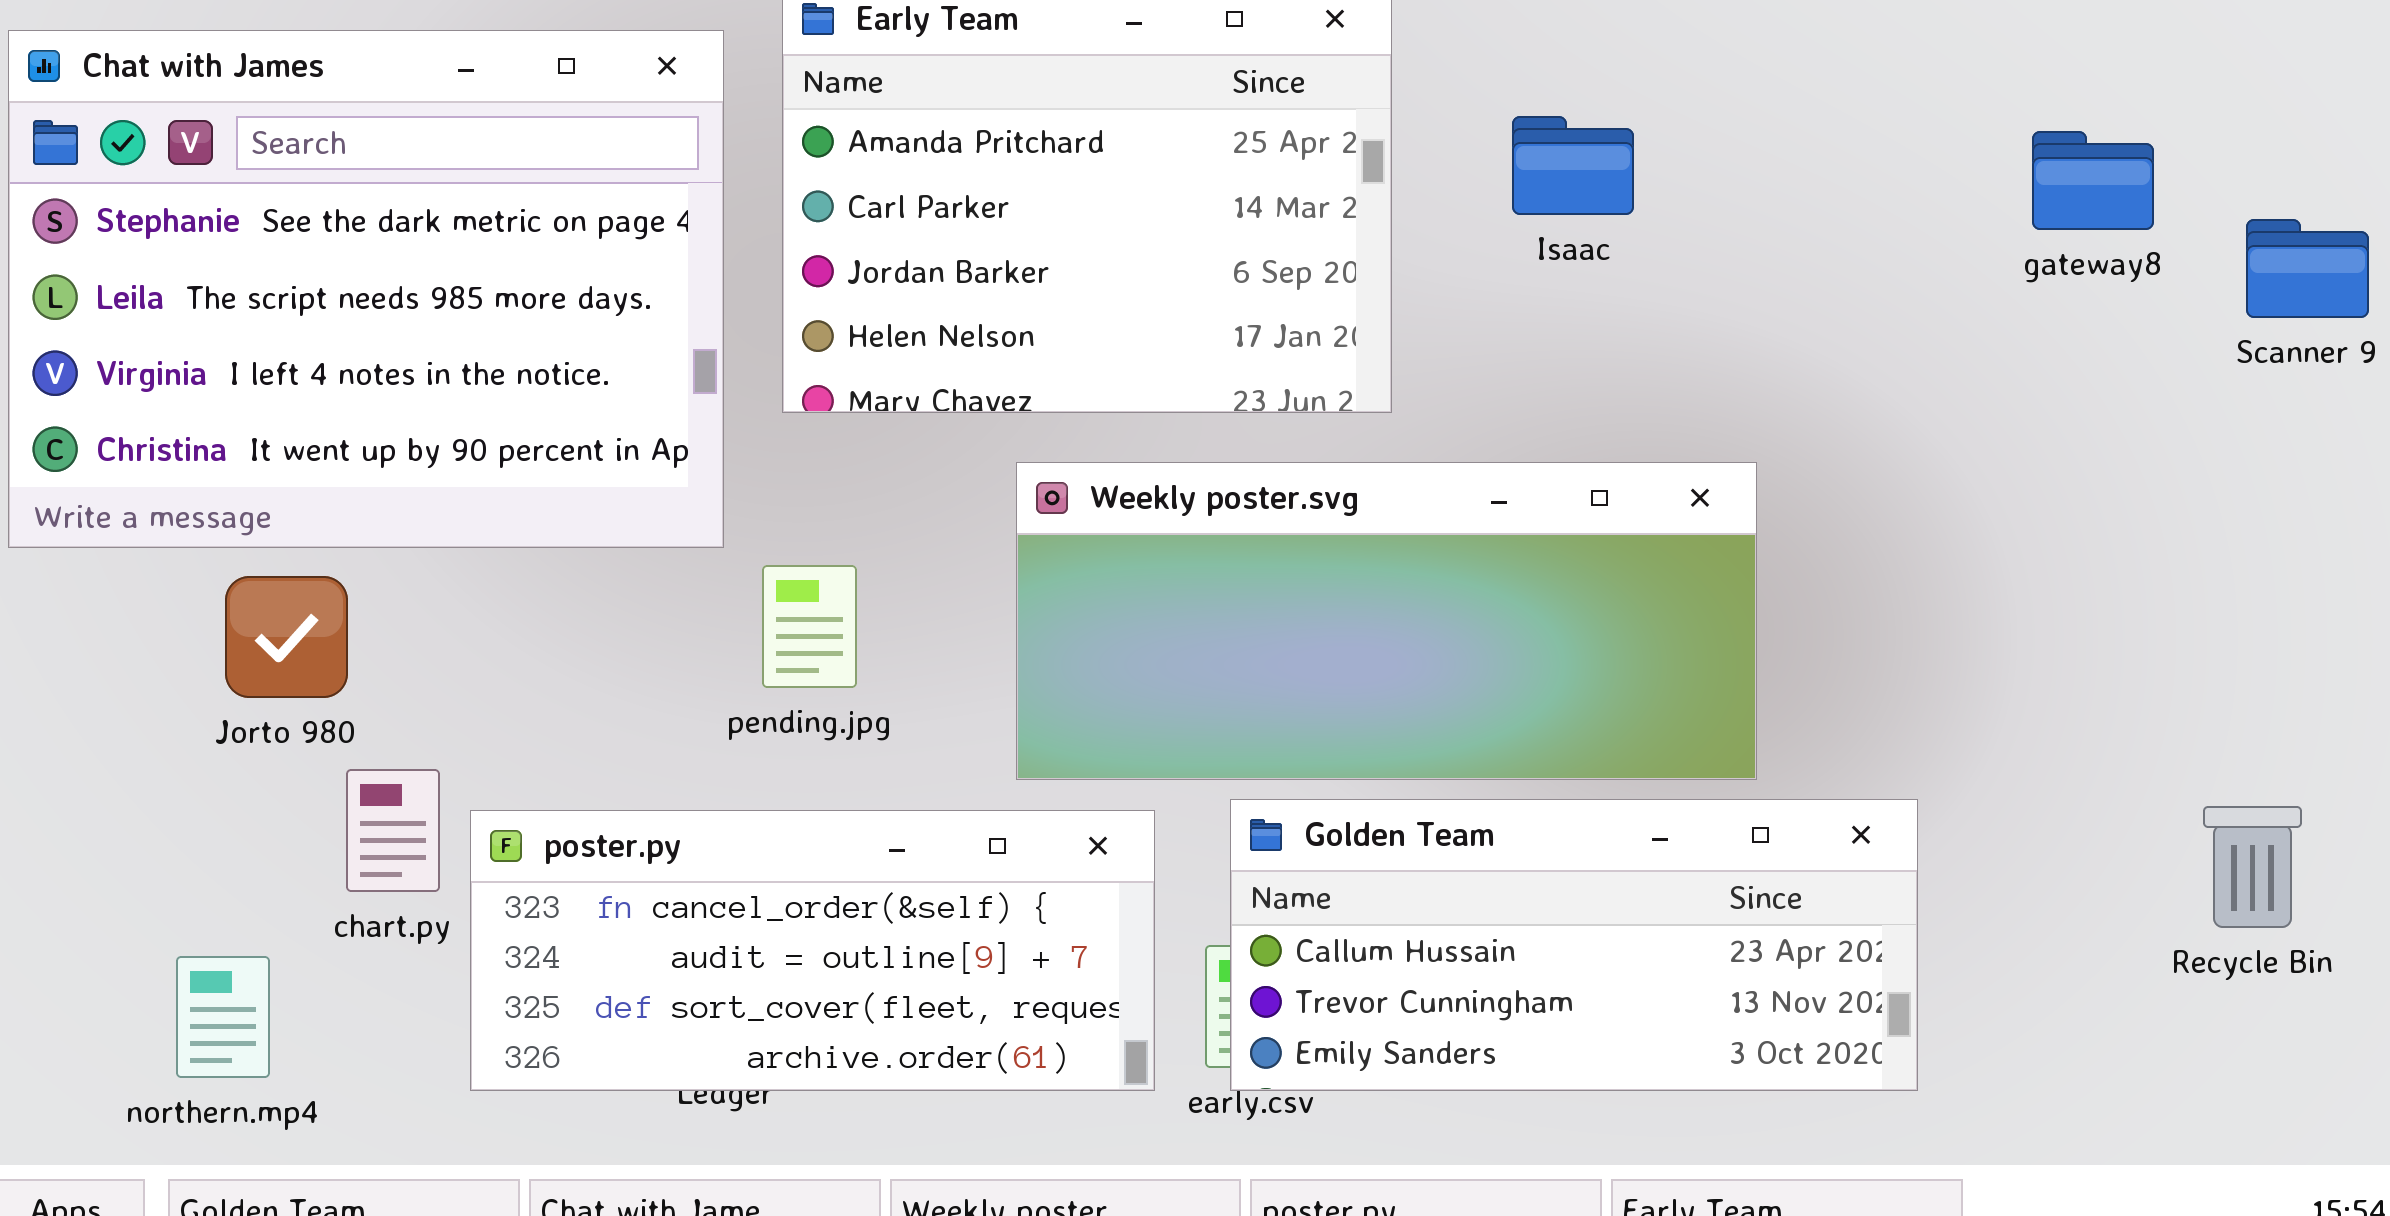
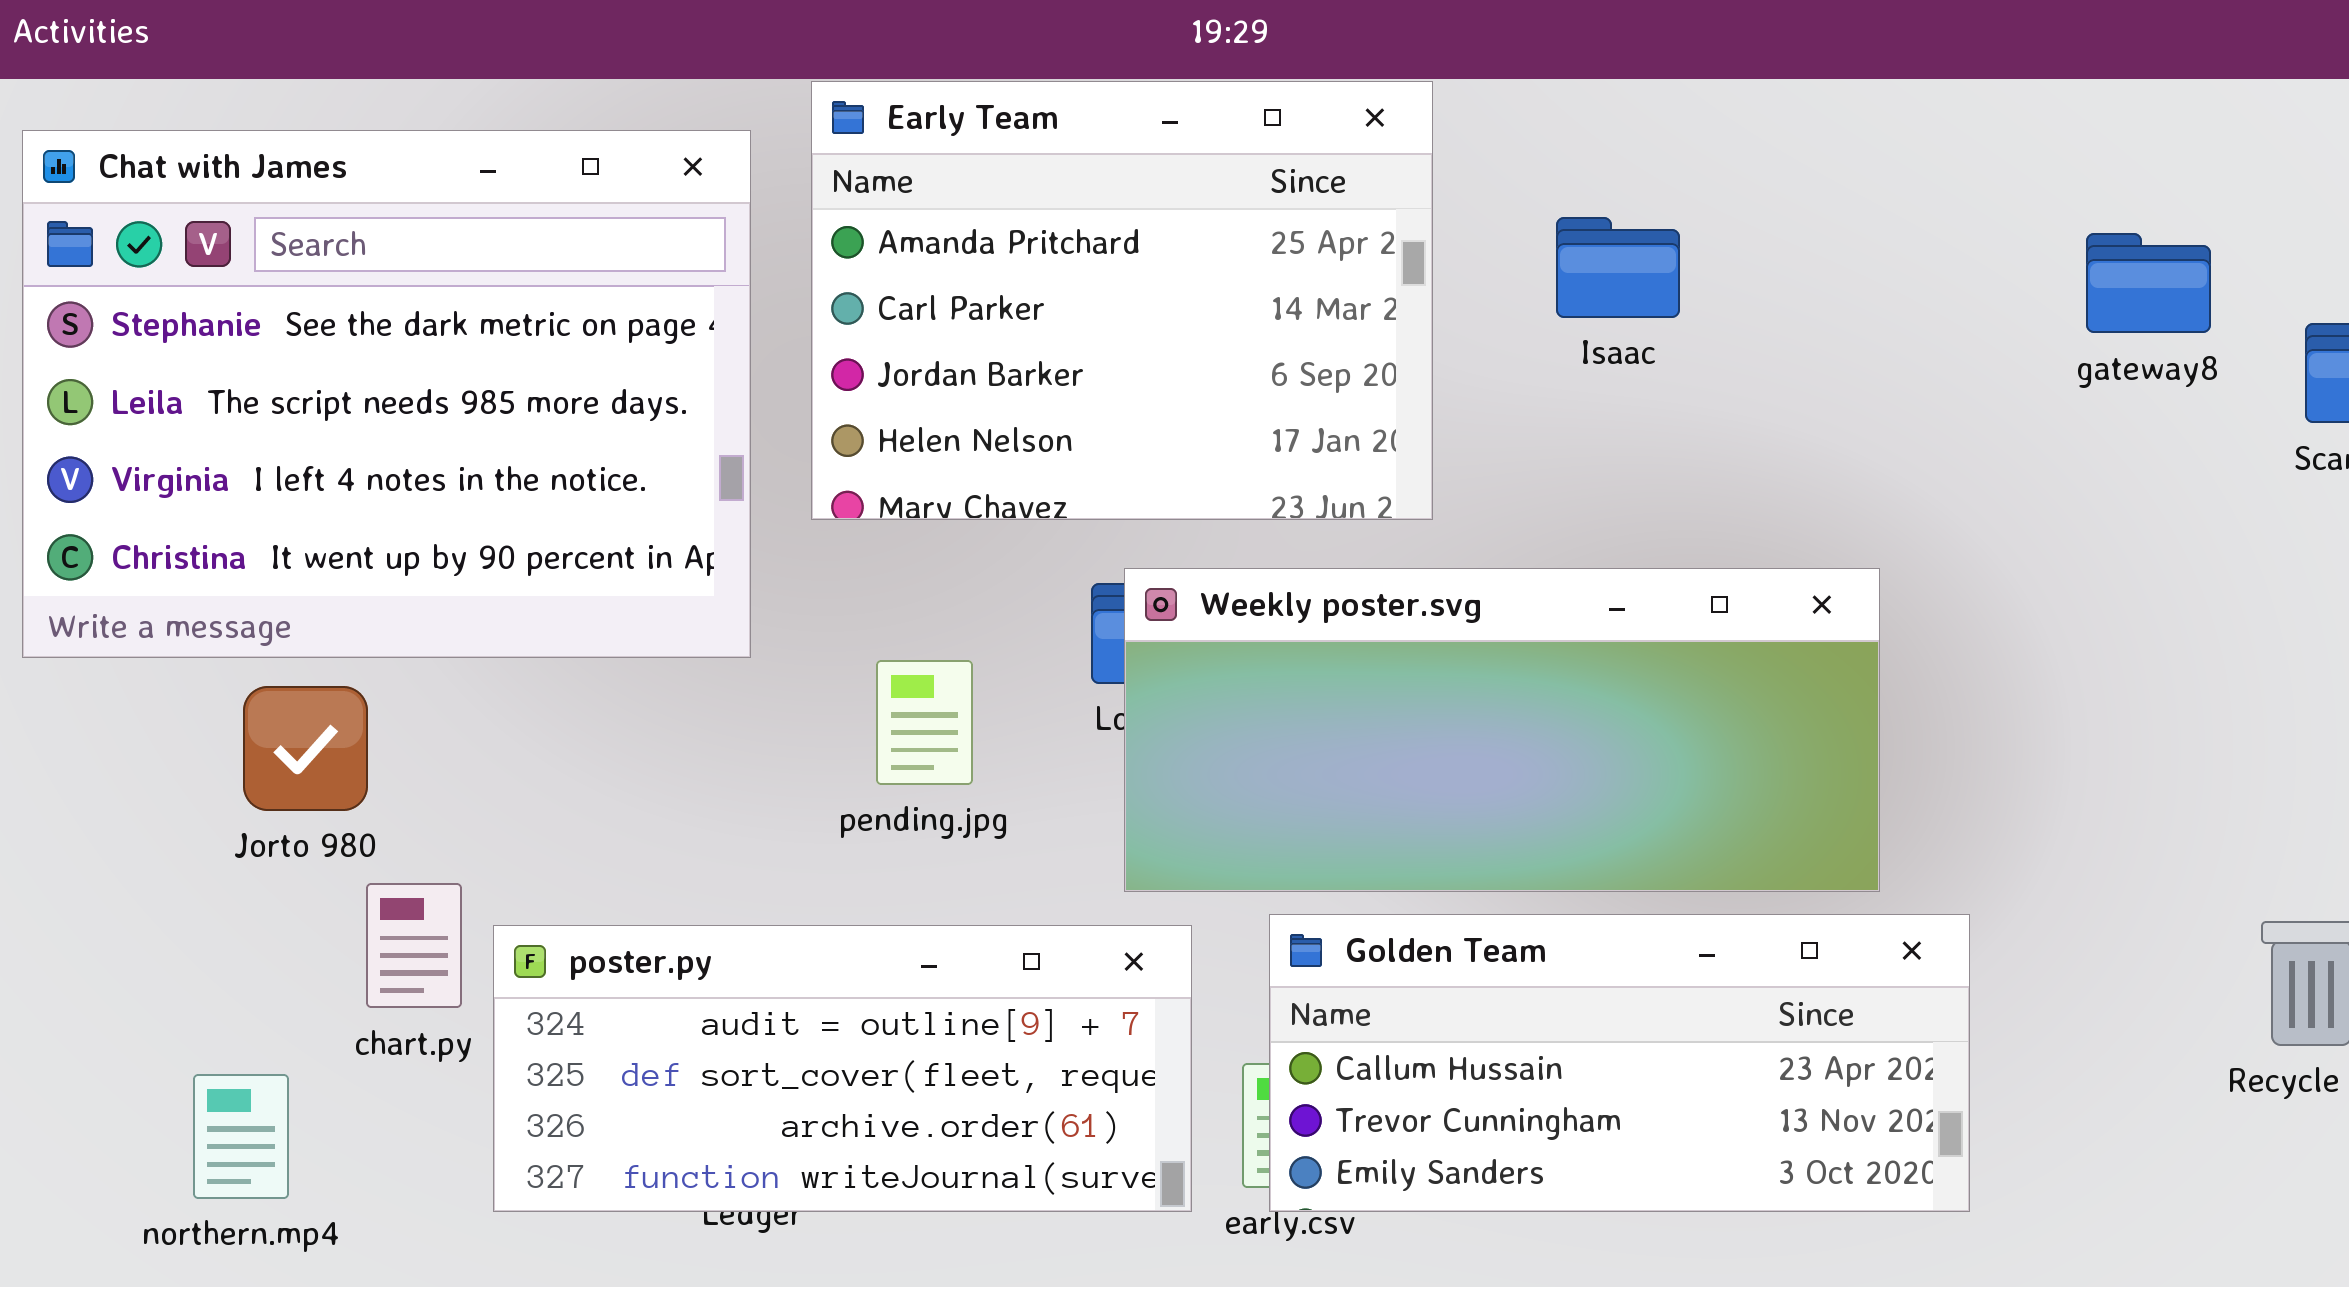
Weekly poster.svg: [1016,462,1757,780] -> [1124,568,1880,892], moved
pending.jpg: [762,565,857,688] -> [876,660,973,785], moved
poster.py: [470,810,1155,1091] -> [493,925,1192,1212], scrolled down 1 row

